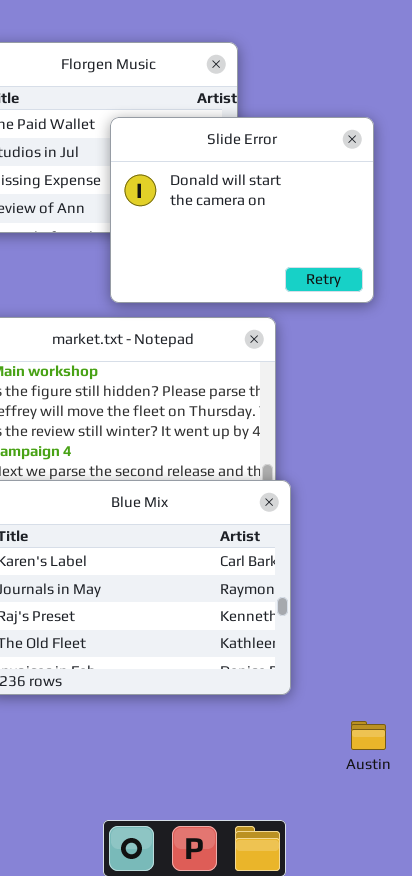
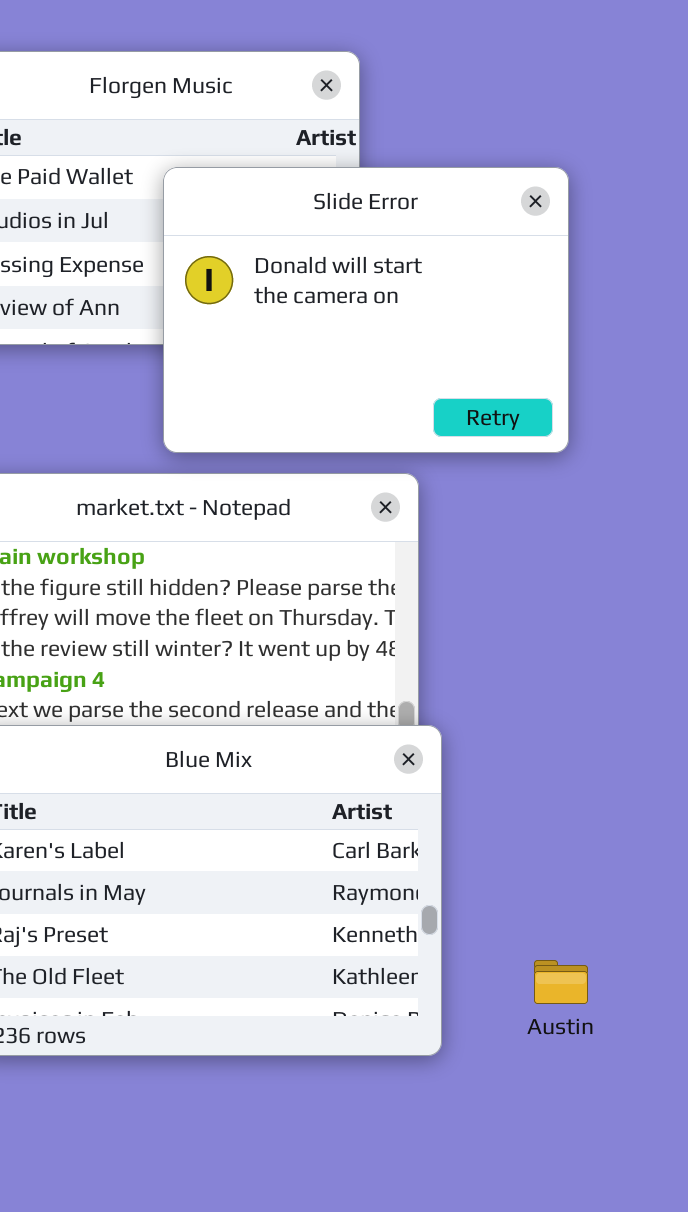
Austin: [351,721,386,750] -> [534,960,588,1004], moved

